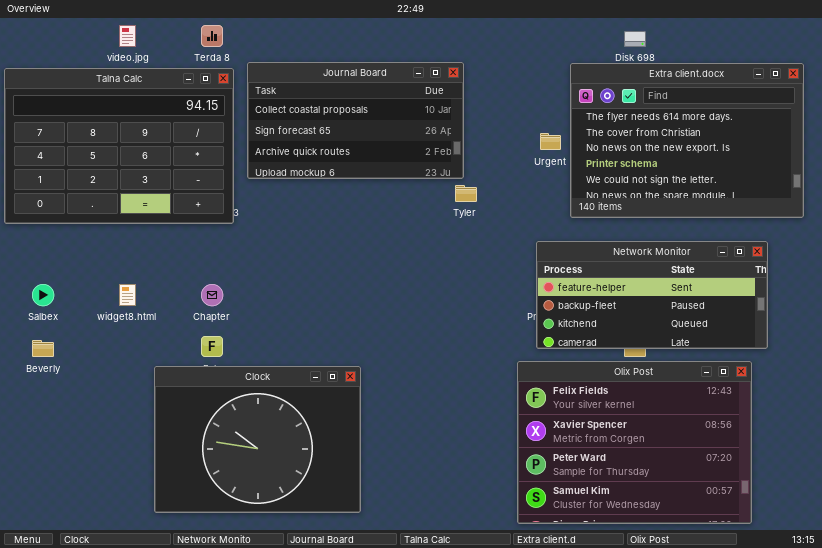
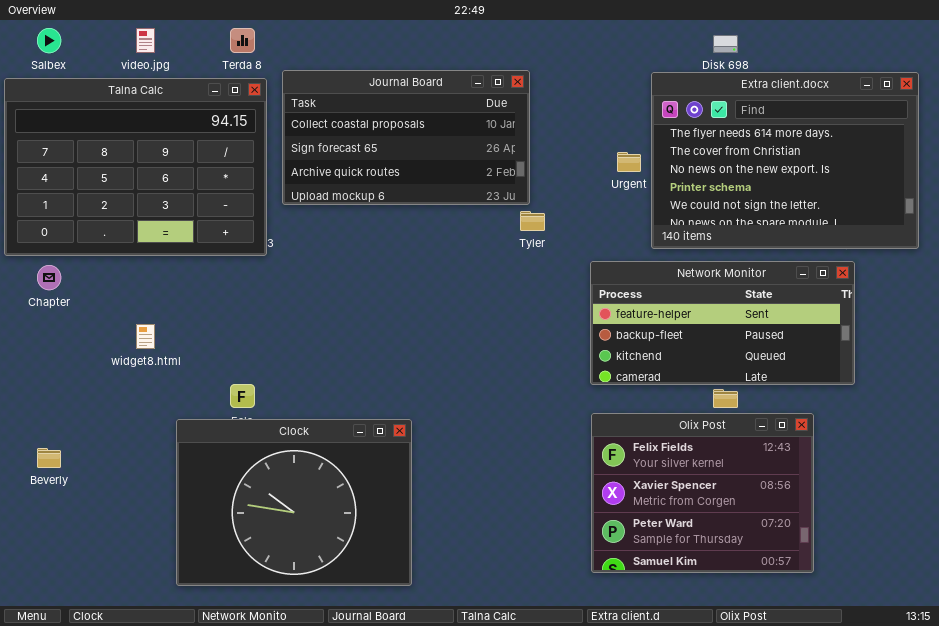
Network Monitor: [536,241,768,349] -> [590,261,855,385], moved
Salbex: [32,284,54,306] -> [37,28,61,53], moved
Chapter: [201,284,223,306] -> [37,265,61,290], moved
Beverly: [32,340,54,357] -> [37,448,61,468], moved
Olix Post: [517,361,752,524] -> [591,413,814,573], resized

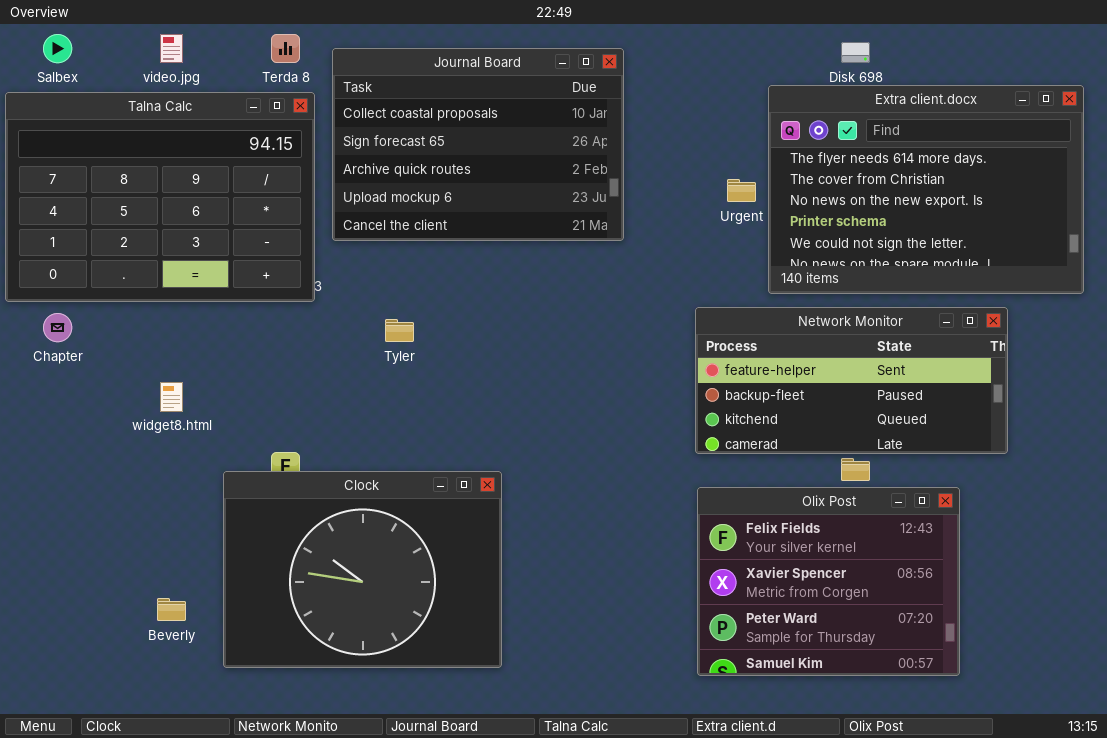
Journal Board: [282,70,530,205] -> [332,48,624,241], resized
Tyler: [520,211,545,231] -> [385,319,414,342], moved
Clock: [176,419,412,586] -> [223,471,502,668], moved
Beverly: [37,448,61,468] -> [157,598,186,621], moved

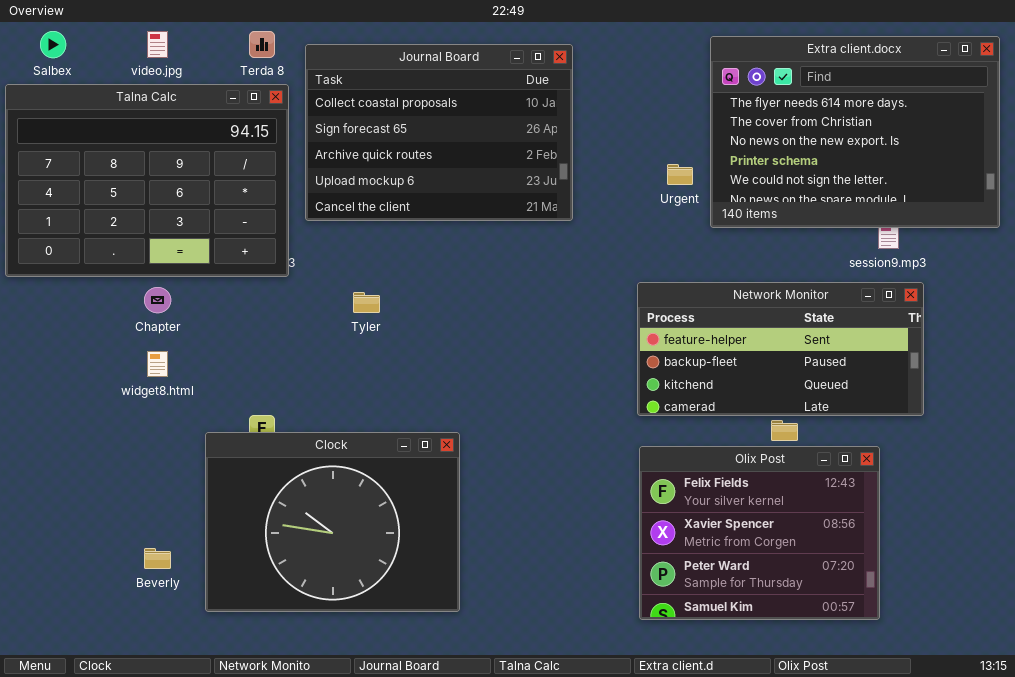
Extra client.docx: [768,85,1084,294] -> [710,36,1000,228], moved
Chapter: [43,313,72,342] -> [144,287,171,313], moved

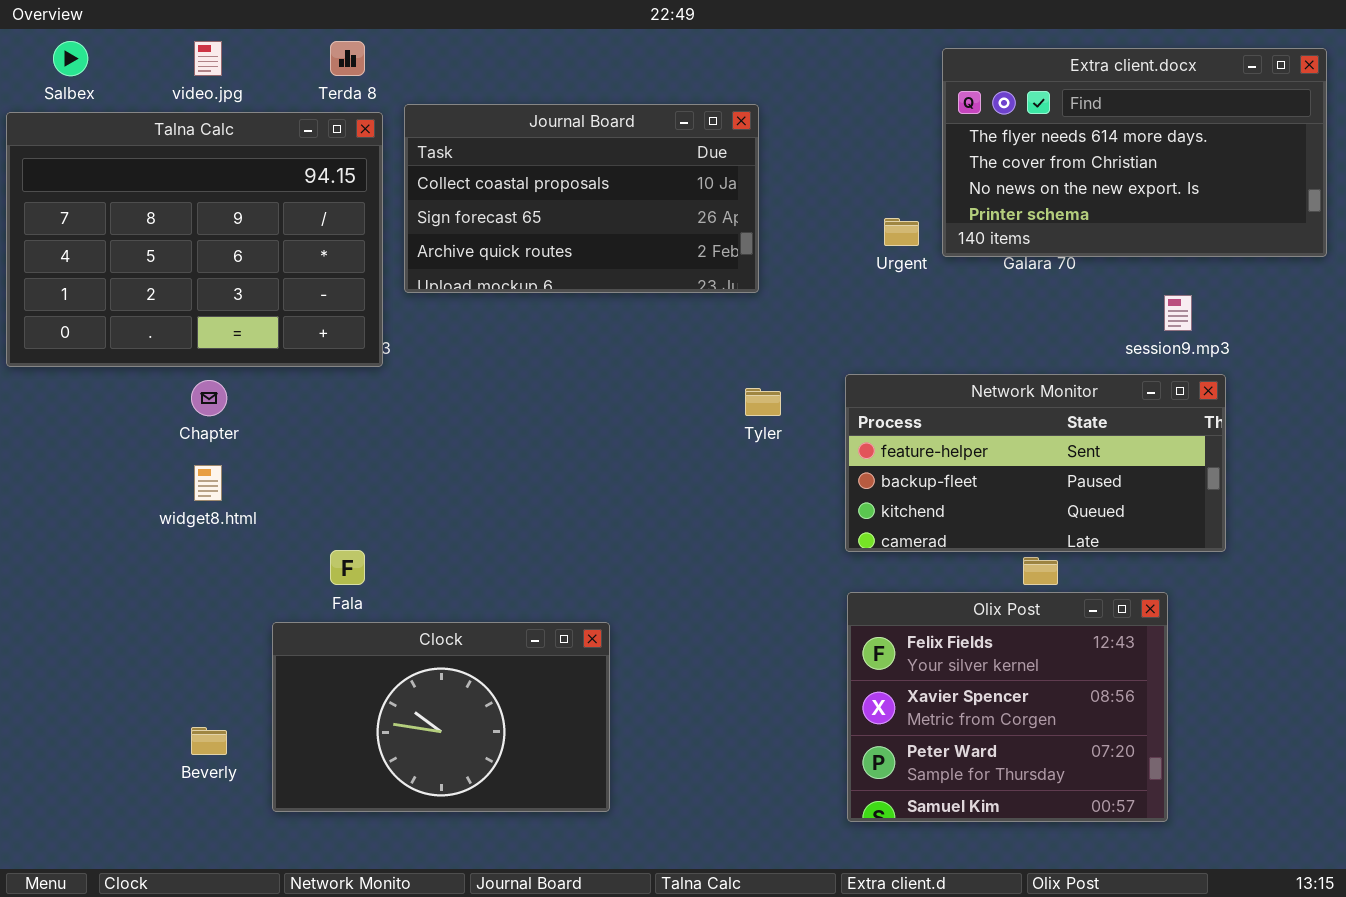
Extra client.docx: [710,36,1000,228] -> [942,48,1327,257], resized
Journal Board: [305,44,573,221] -> [404,104,759,293], resized
Tyler: [353,292,380,313] -> [745,388,781,416], moved
Clock: [205,432,460,612] -> [272,622,610,812], resized

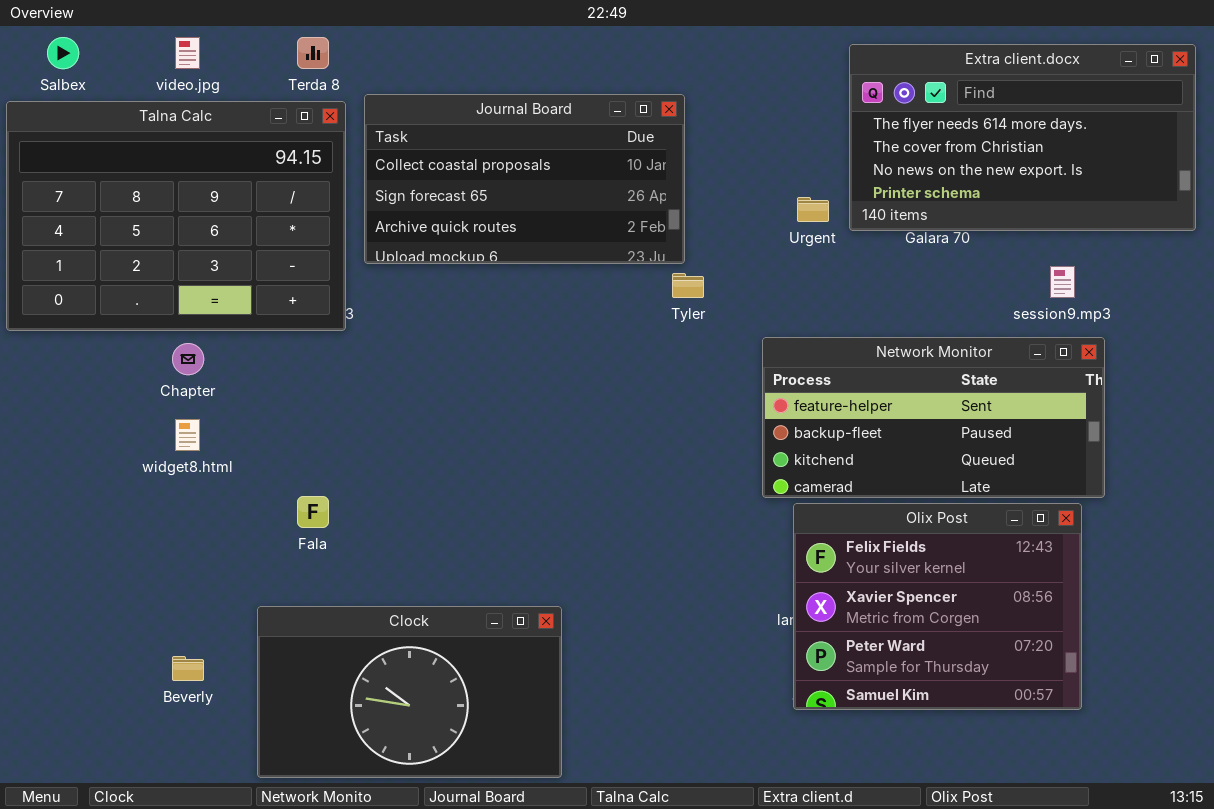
Tyler: [745,388,781,416] -> [672,273,704,298], moved
Olix Post: [847,592,1168,822] -> [793,503,1082,710], moved
Clock: [272,622,610,812] -> [257,606,562,778], moved

